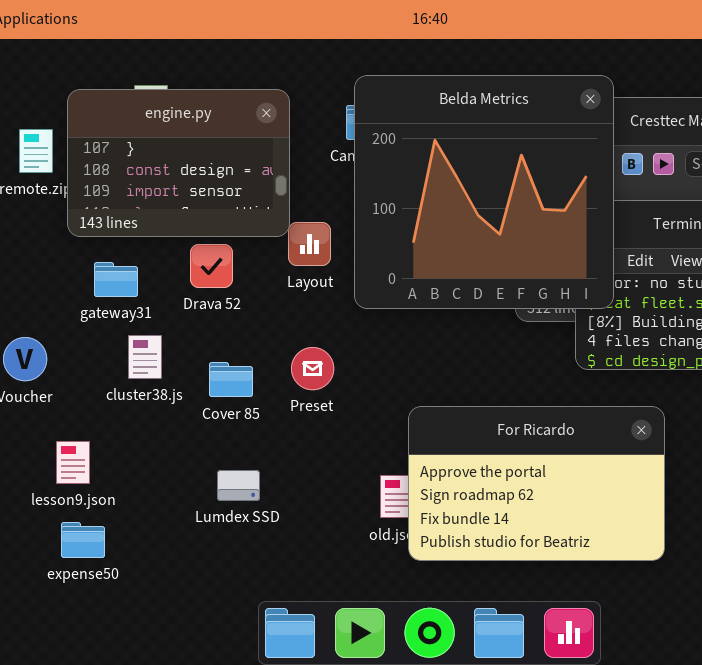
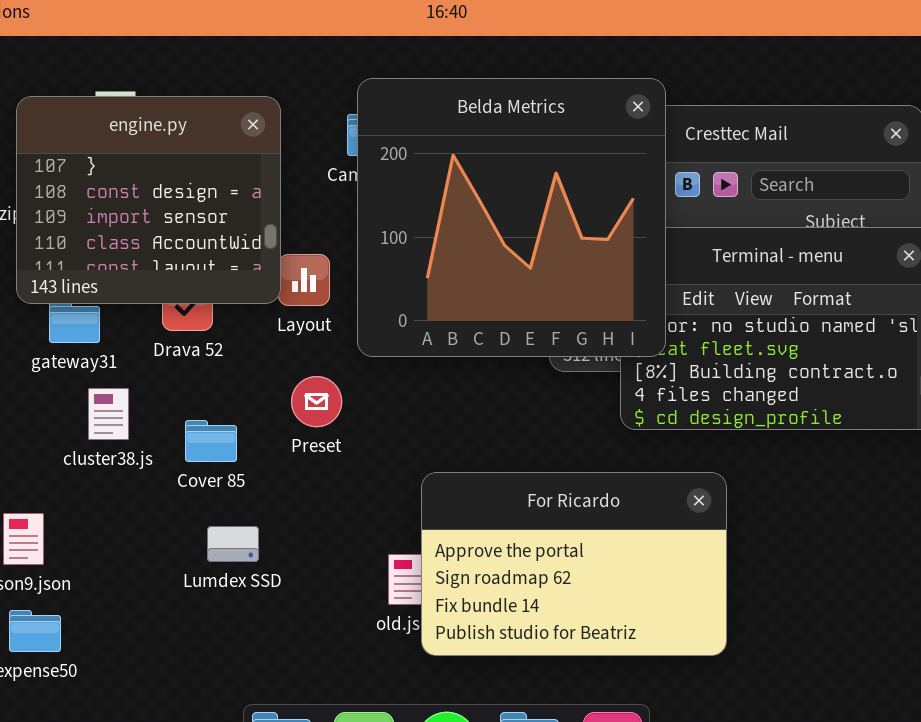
engine.py: [67,89,290,237] -> [16,96,281,304], resized
Preset: [291,347,334,390] -> [291,376,342,427], moved
Lumdex SSD: [217,470,260,501] -> [207,526,259,562], moved

